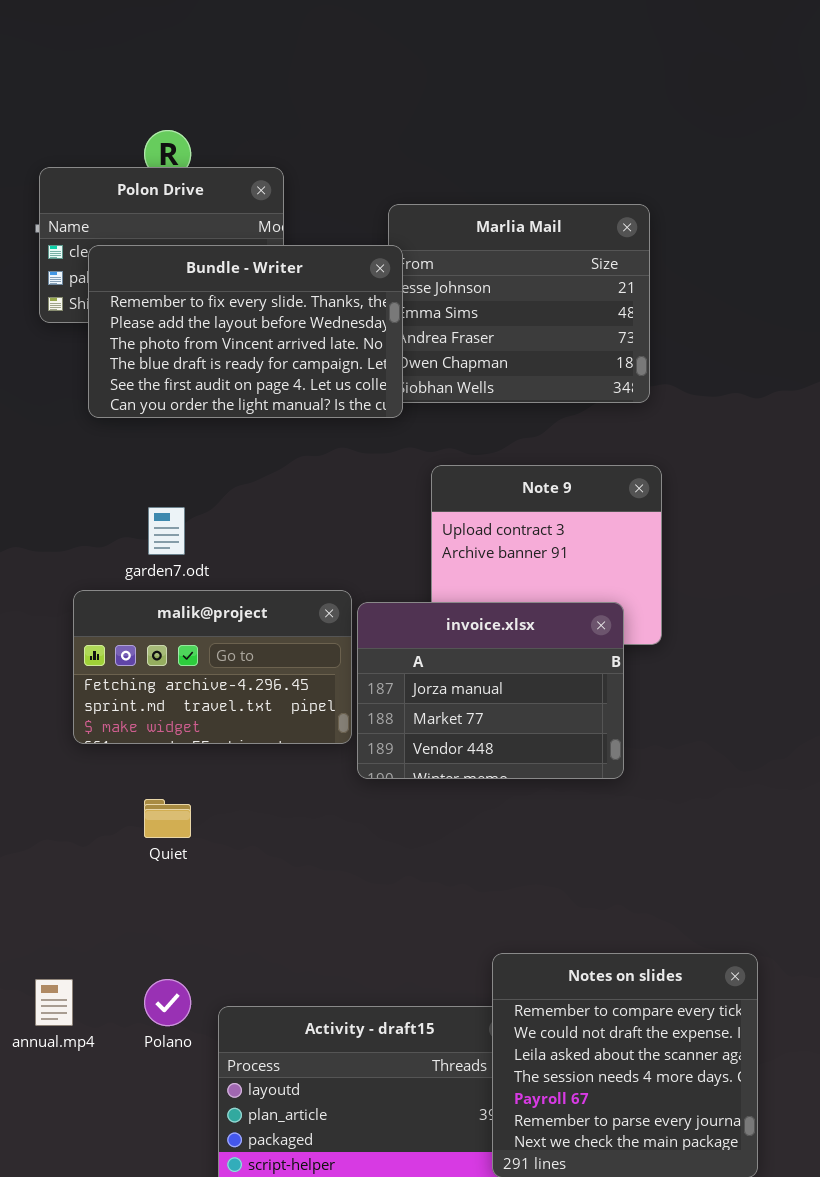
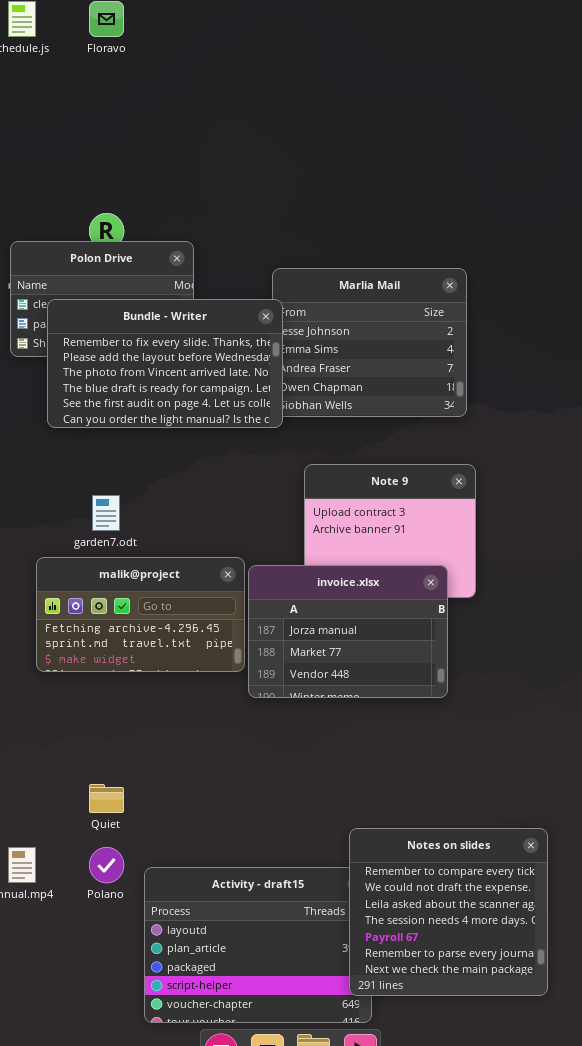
Quiet: [144,799,191,838] -> [89,784,124,813], moved

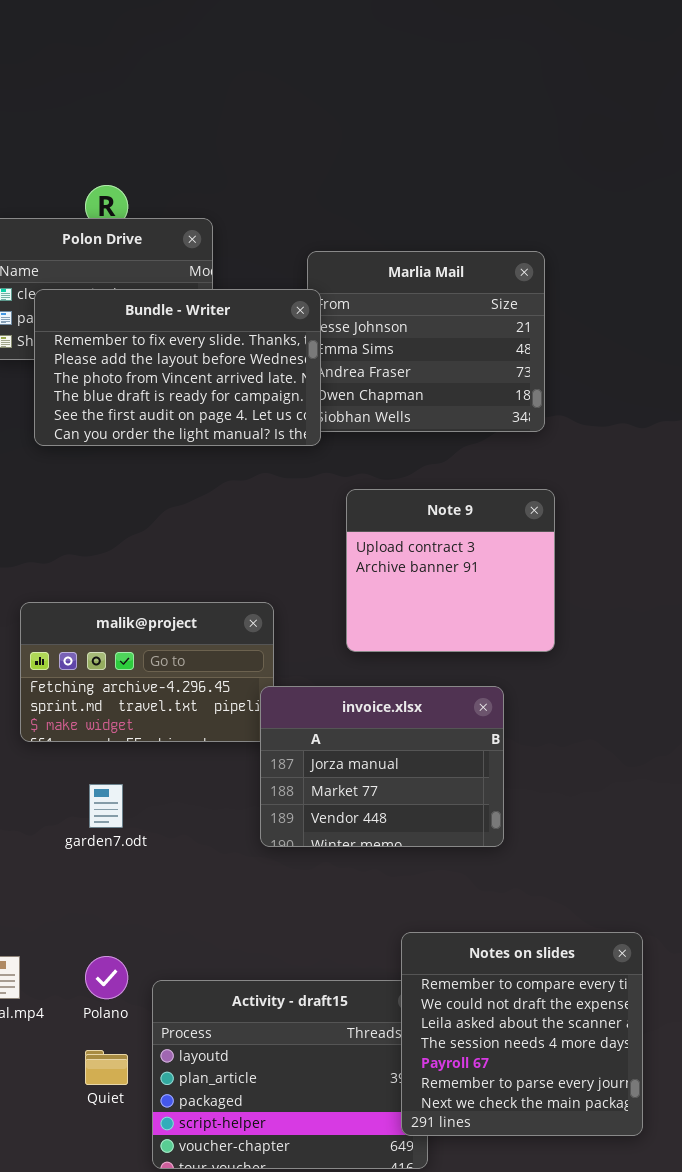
garden7.odt: [92,495,120,531] -> [89,784,123,828], moved
invoice.xlsx: [248,565,448,698] -> [260,686,504,847], moved
Quiet: [89,784,124,813] -> [85,1050,128,1085], moved

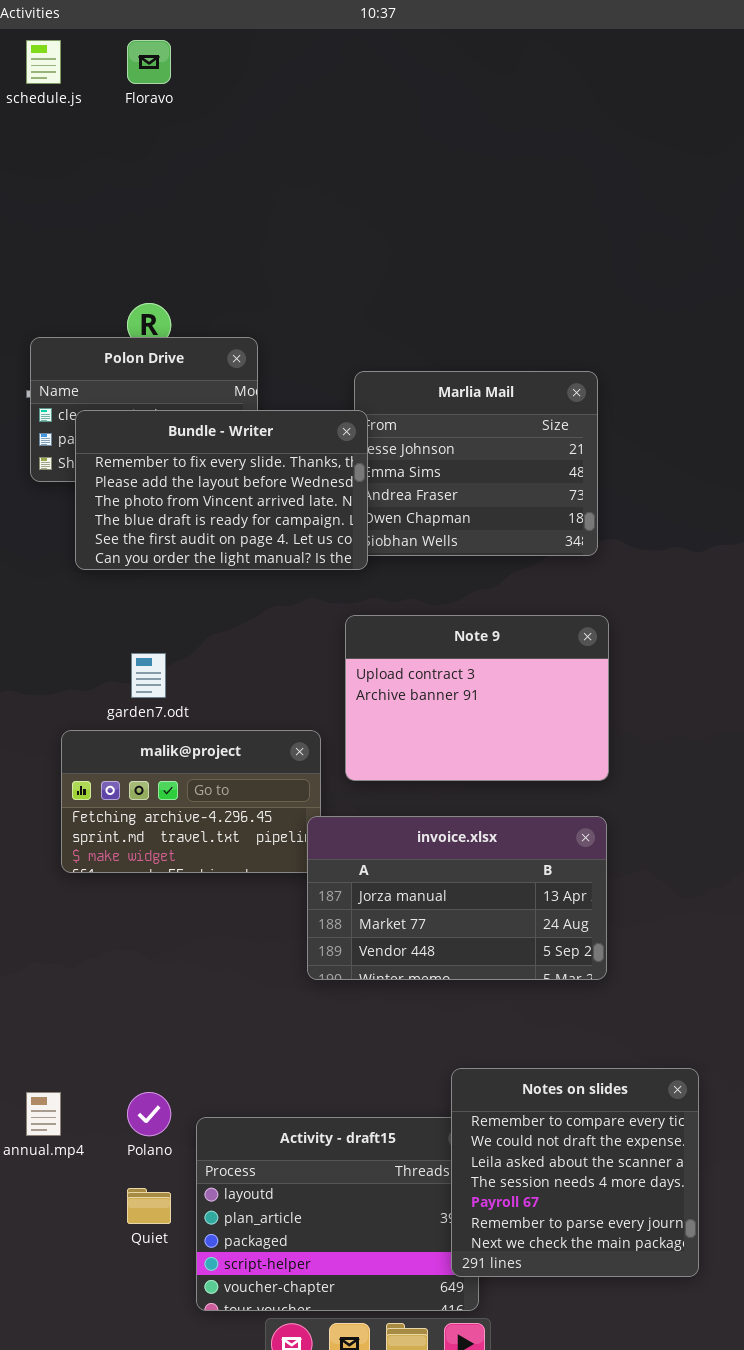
Note 9: [346,489,555,652] -> [345,615,609,781], resized
invoice.xlsx: [260,686,504,847] -> [307,816,607,980], resized
garden7.odt: [89,784,123,828] -> [131,653,166,698], moved

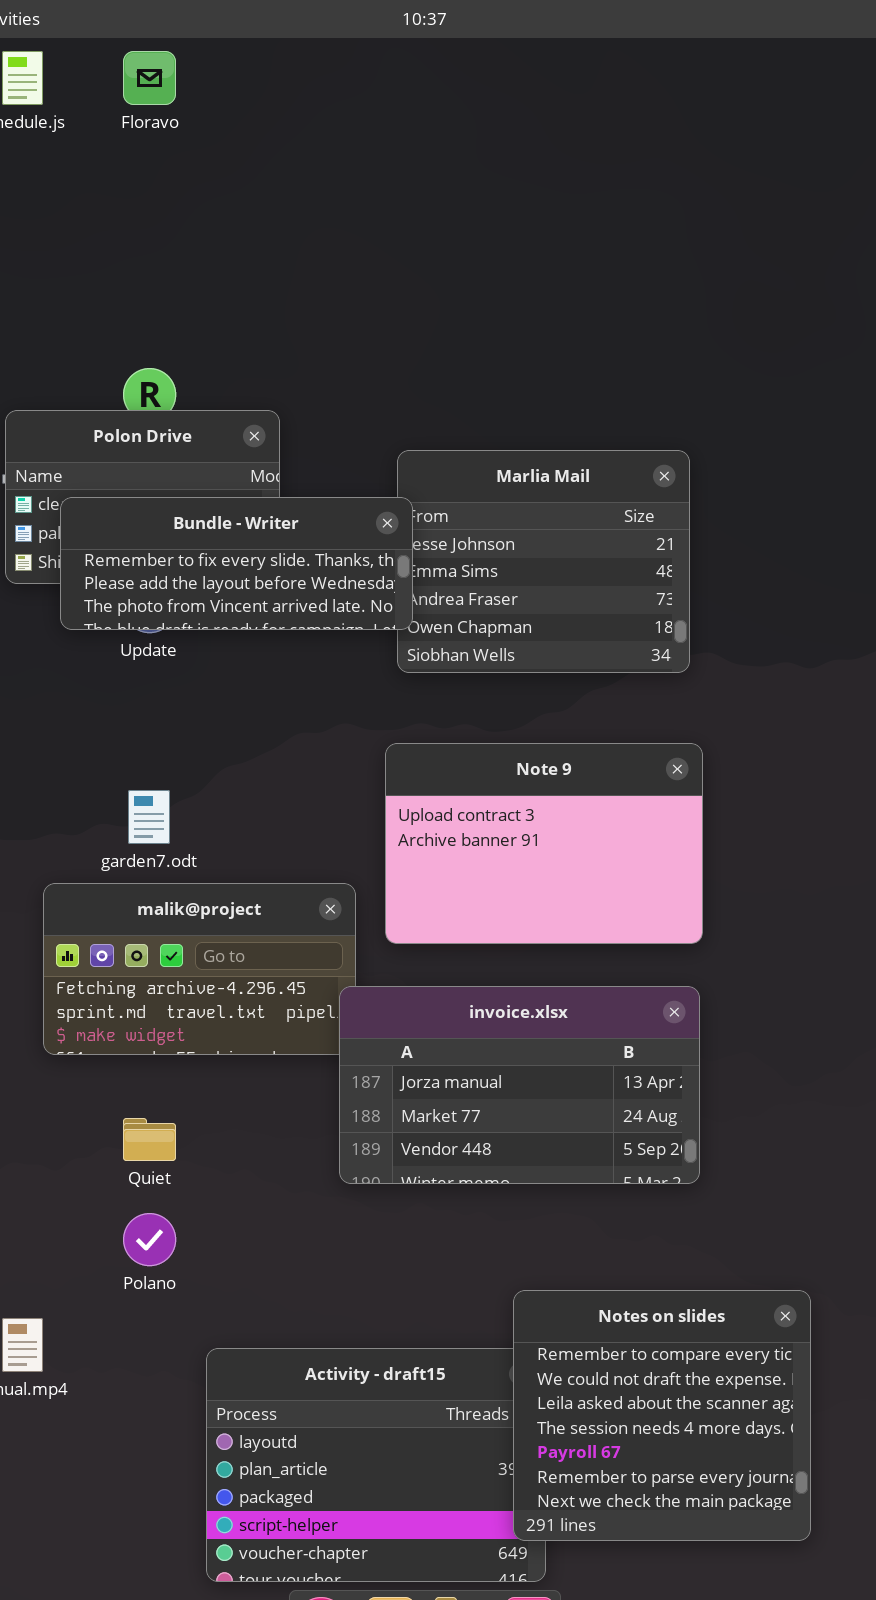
Bundle - Writer: [75,410,368,570] -> [60,497,413,630], resized
Polano: [127,1092,171,1136] -> [123,1213,176,1266], moved
Quiet: [127,1188,171,1224] -> [123,1118,176,1161], moved

